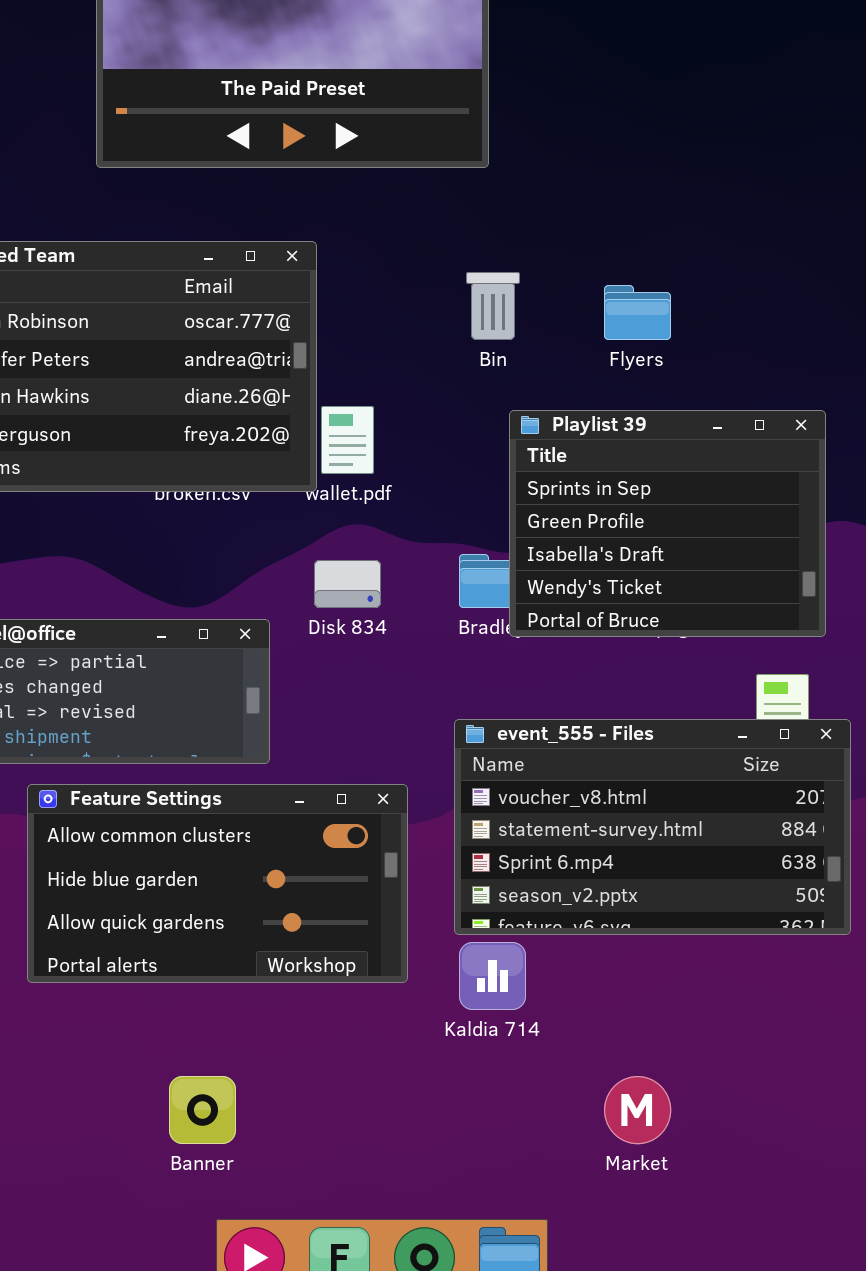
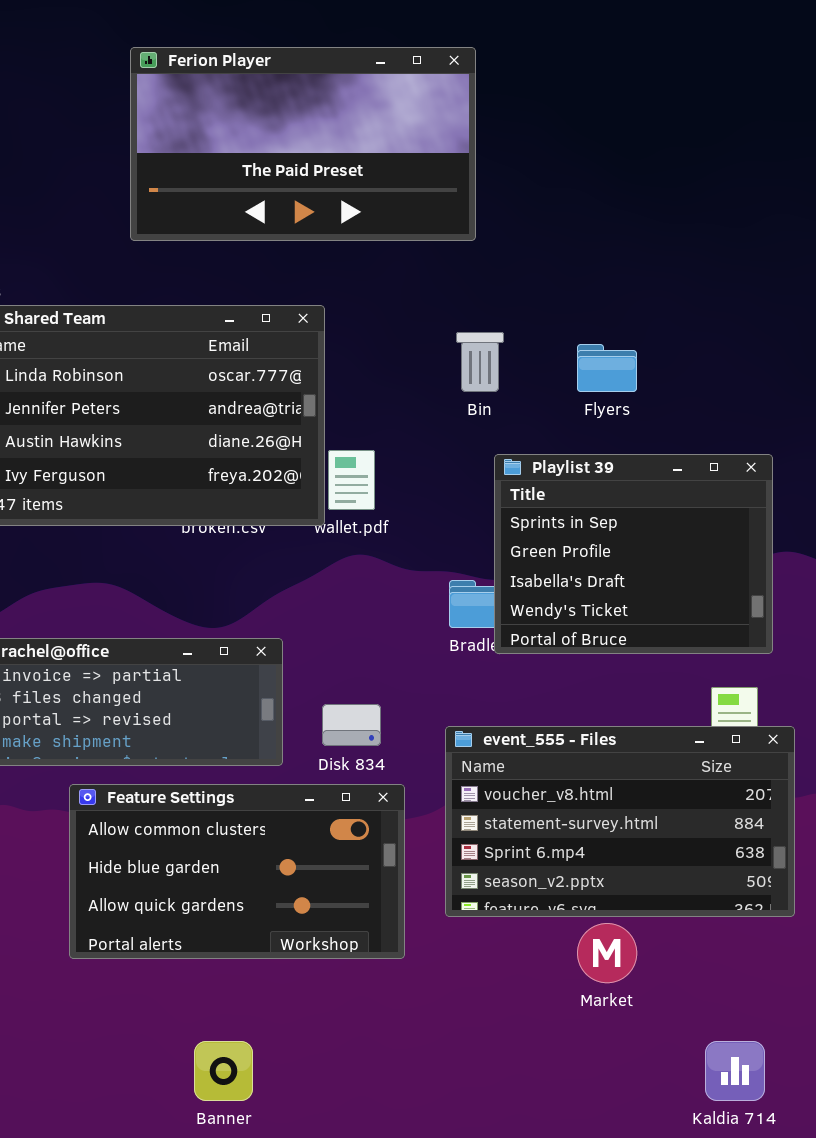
Disk 834: [314,560,381,608] -> [322,704,381,746], moved
Kaldia 714: [459,942,526,1010] -> [705,1041,765,1101], moved
Market: [604,1076,671,1144] -> [577,923,637,983], moved

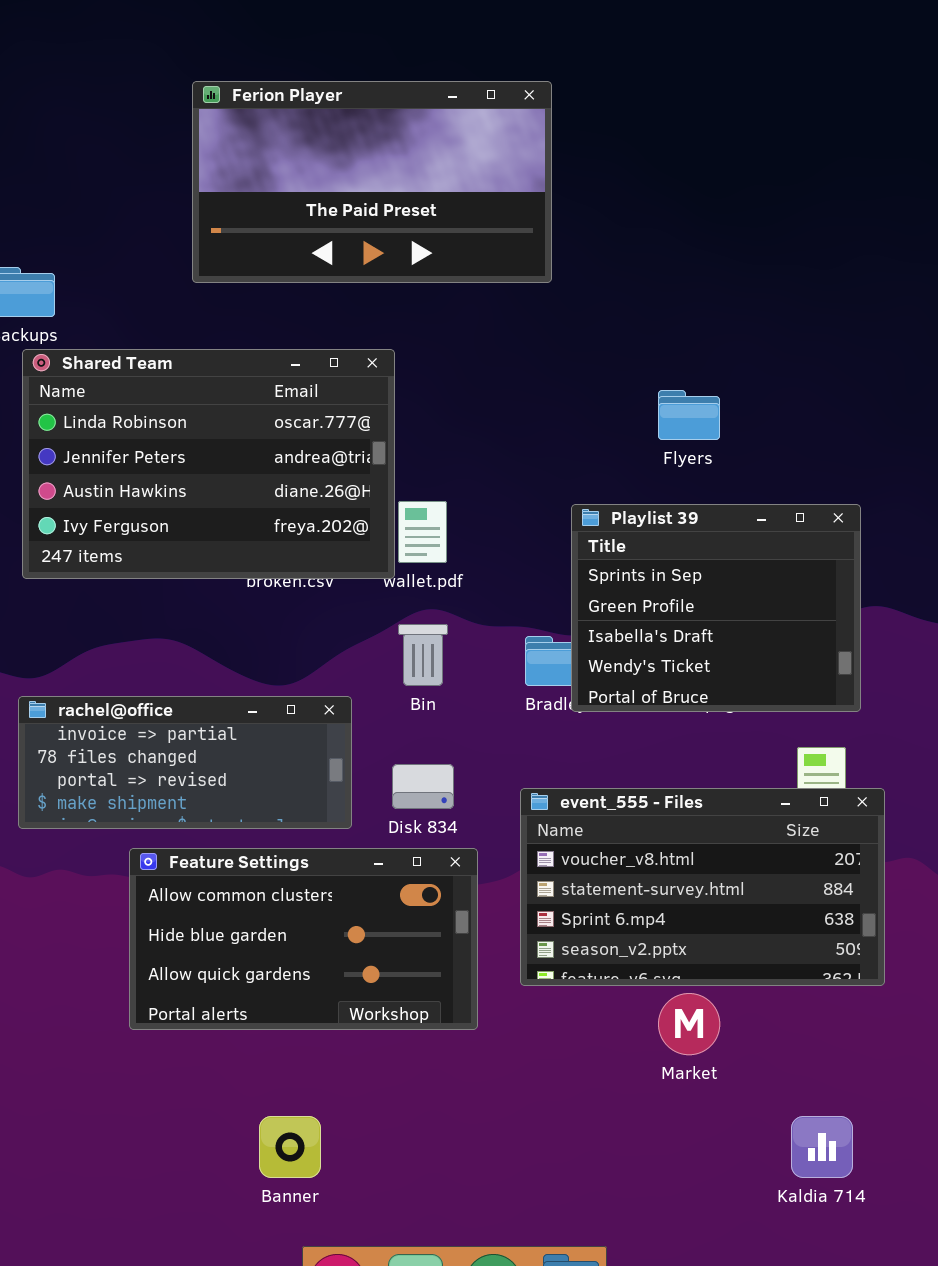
Bin: [456,332,504,392] -> [398,624,448,686], moved

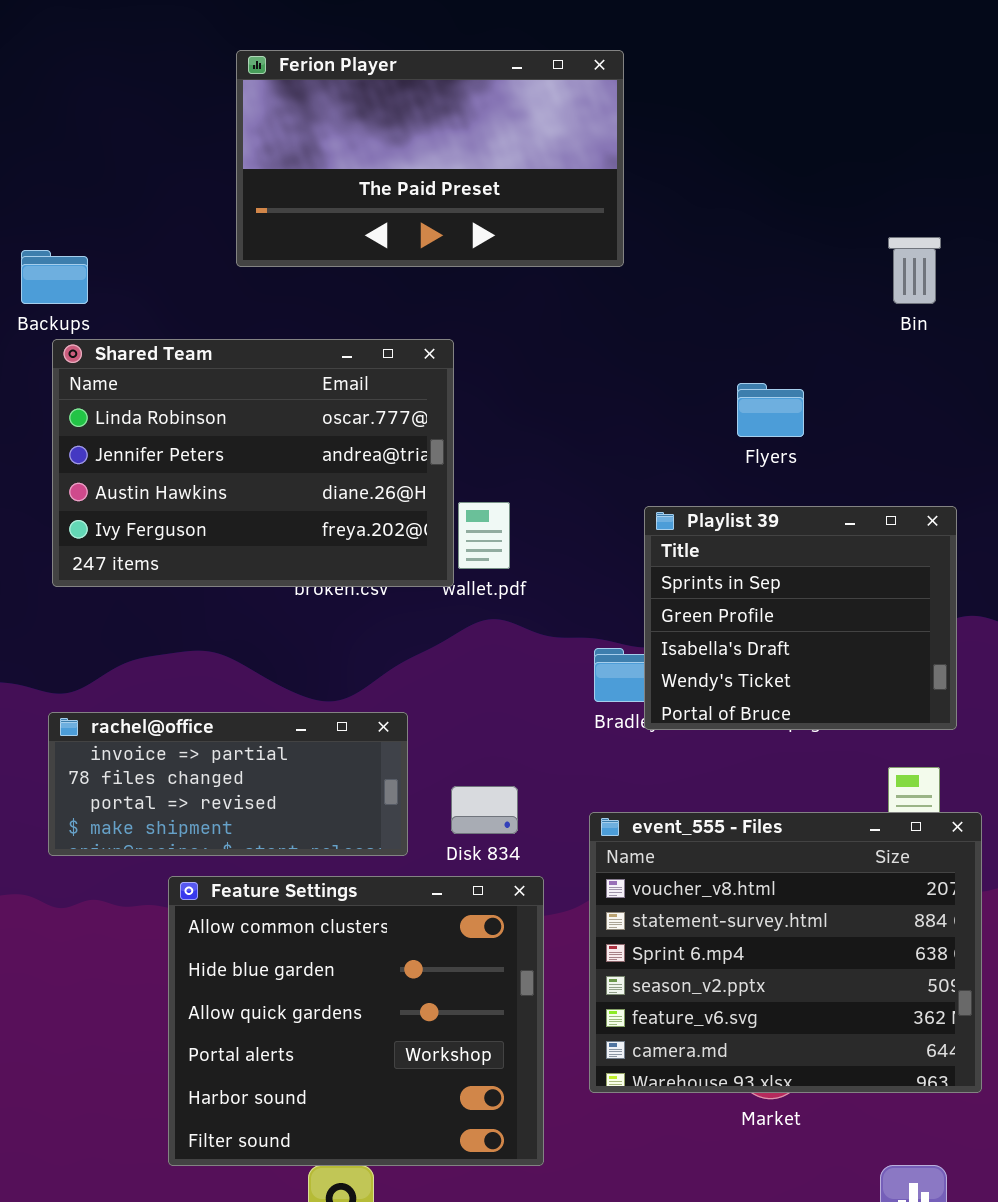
Bin: [398,624,448,686] -> [888,237,941,304], moved
event_555 - Files: [520,788,885,986] -> [589,812,982,1093], resized
Feature Settings: [129,848,478,1030] -> [168,876,544,1166], resized

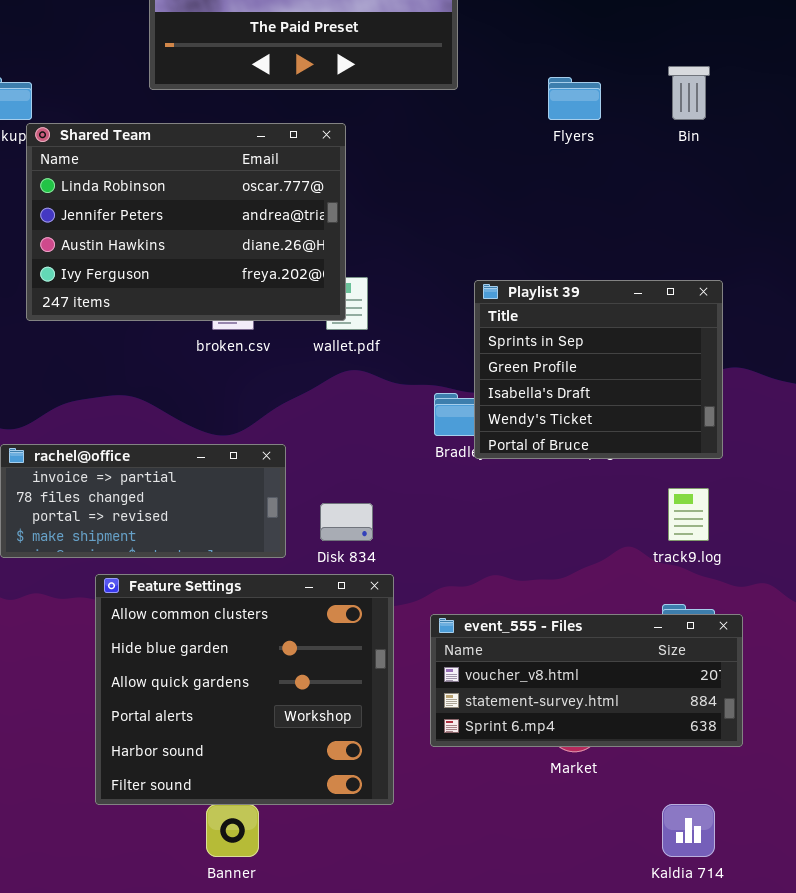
Shared Team: [52,339,454,587] -> [26,123,346,321], moved
Flyers: [737,383,804,437] -> [548,77,601,120], moved
event_555 - Files: [589,812,982,1093] -> [430,614,743,747], resized

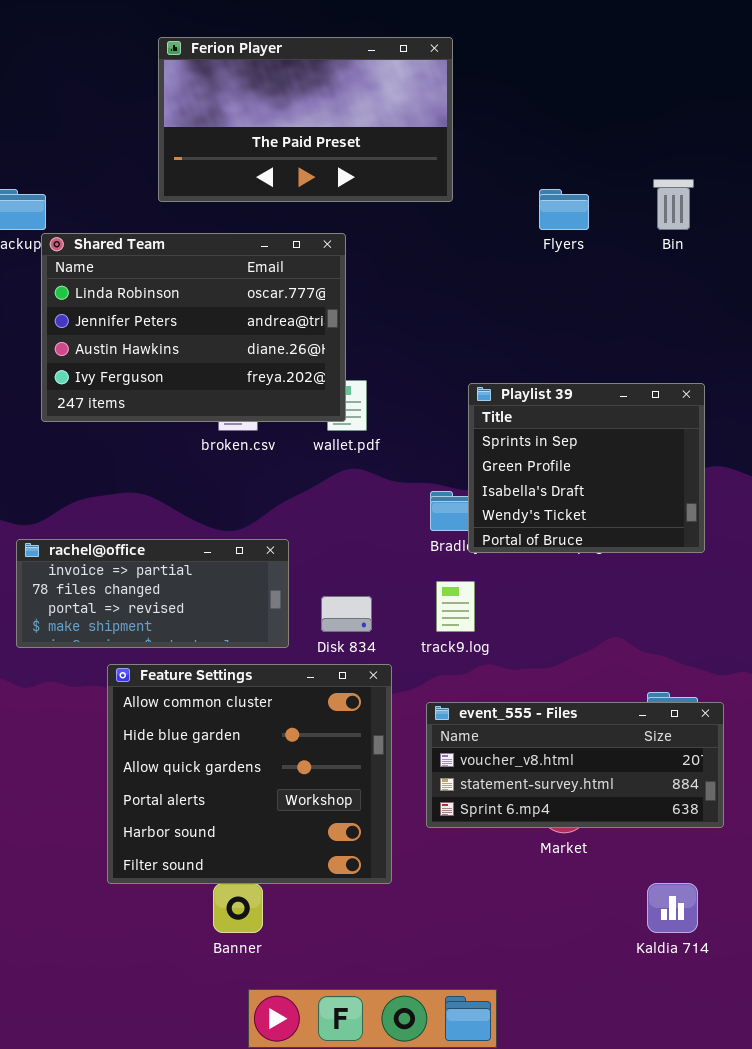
track9.log: [668,488,709,541] -> [436,581,475,632], moved

